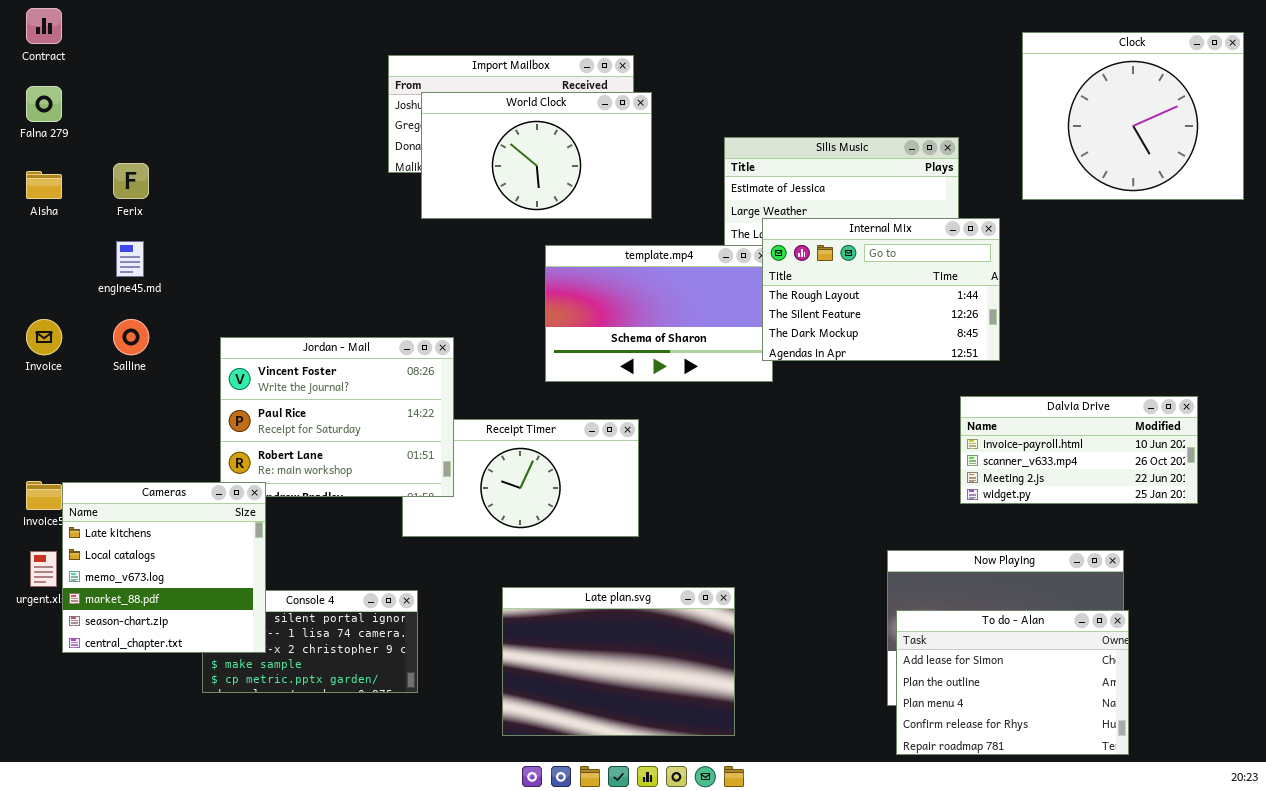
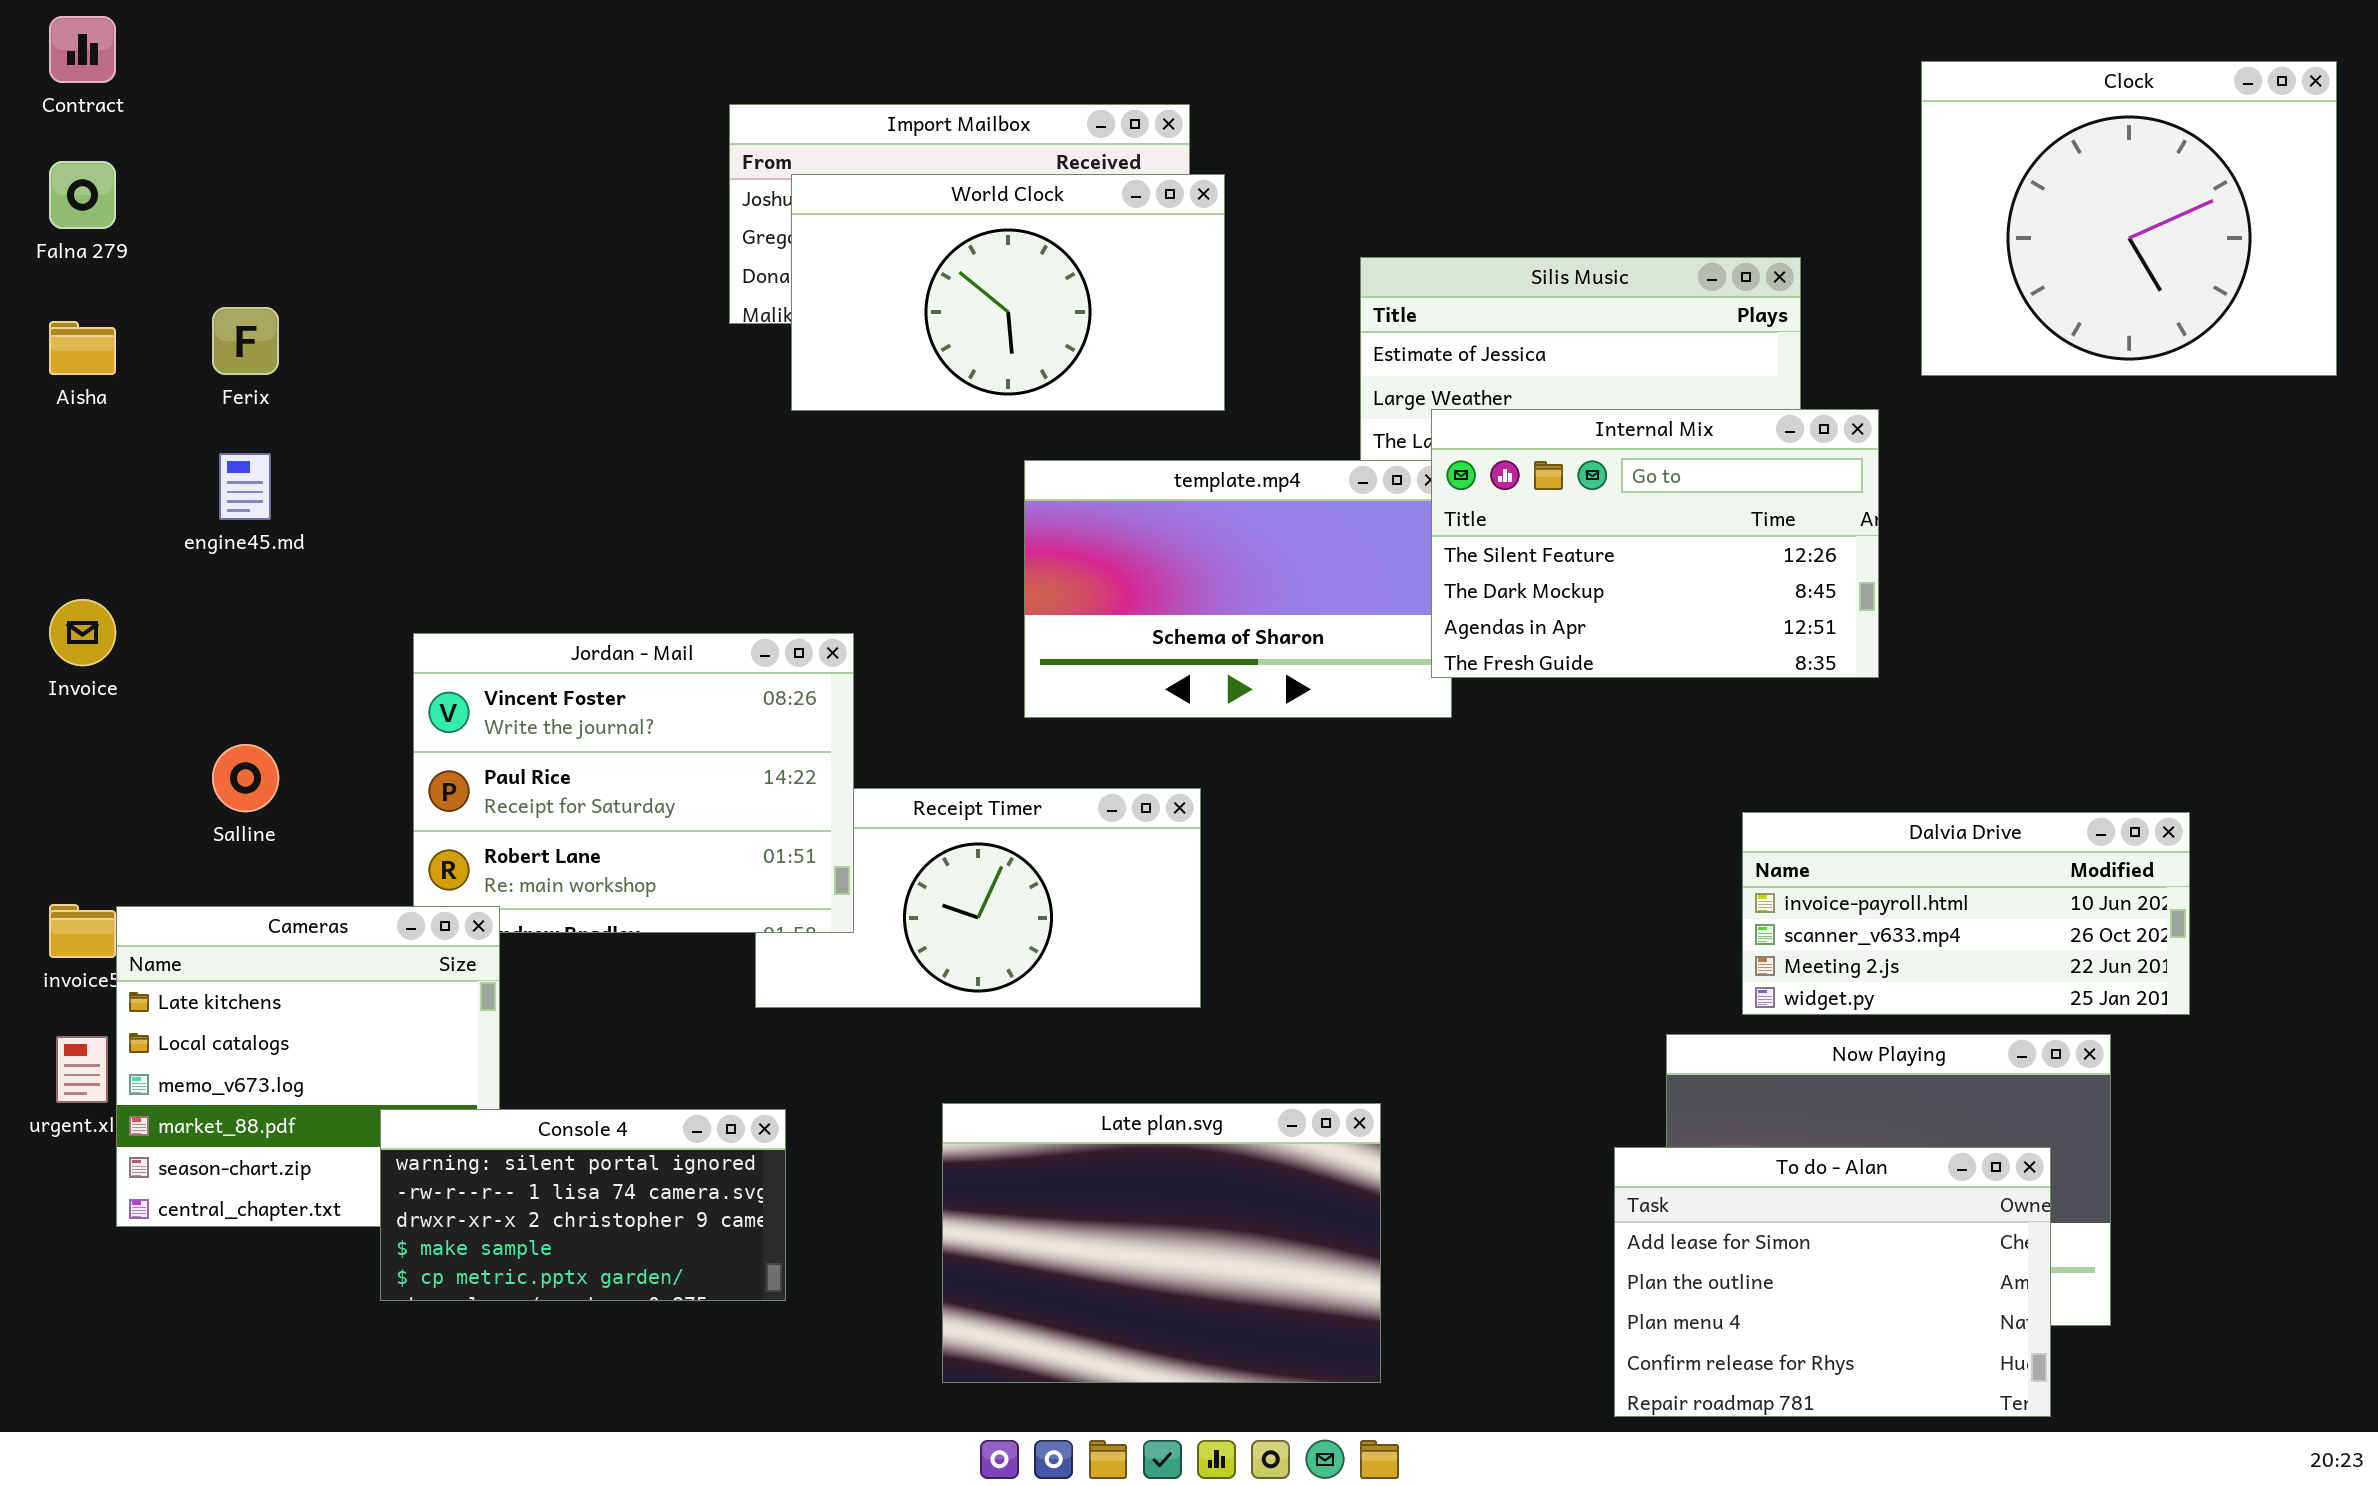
Internal Mix: [762,218,1000,361] -> [1431,409,1879,678], scrolled down 1 row
Salline: [113,319,149,355] -> [212,744,279,812], moved
Dalvia Drive: [960,396,1198,504] -> [1742,812,2190,1015], moved
Console 4: [202,590,418,693] -> [380,1109,786,1301], raised
To do - Alan: [896,610,1129,755] -> [1614,1147,2051,1417], moved

